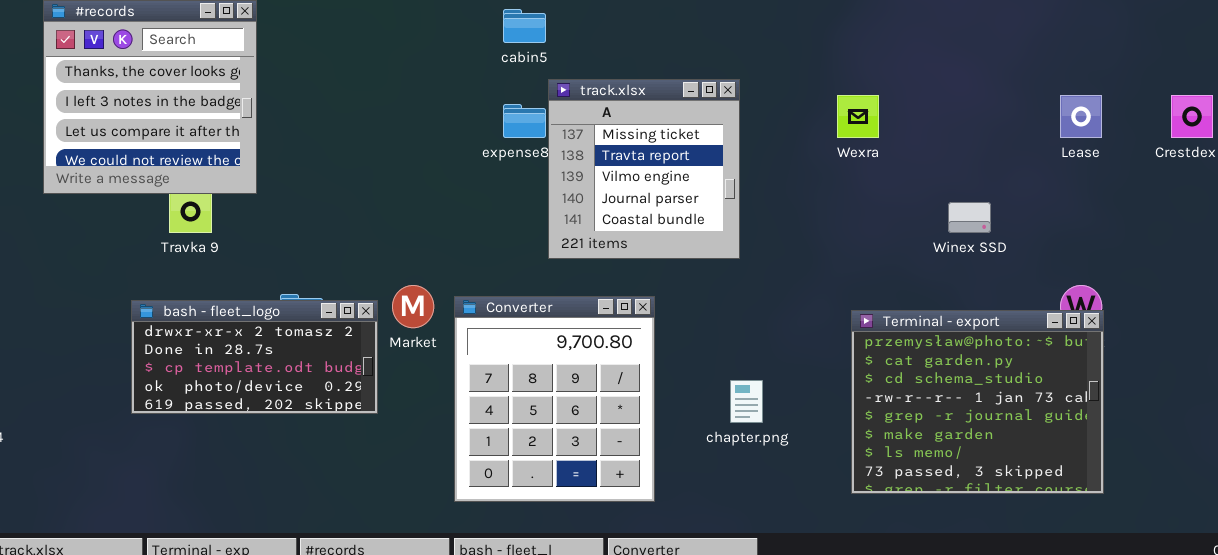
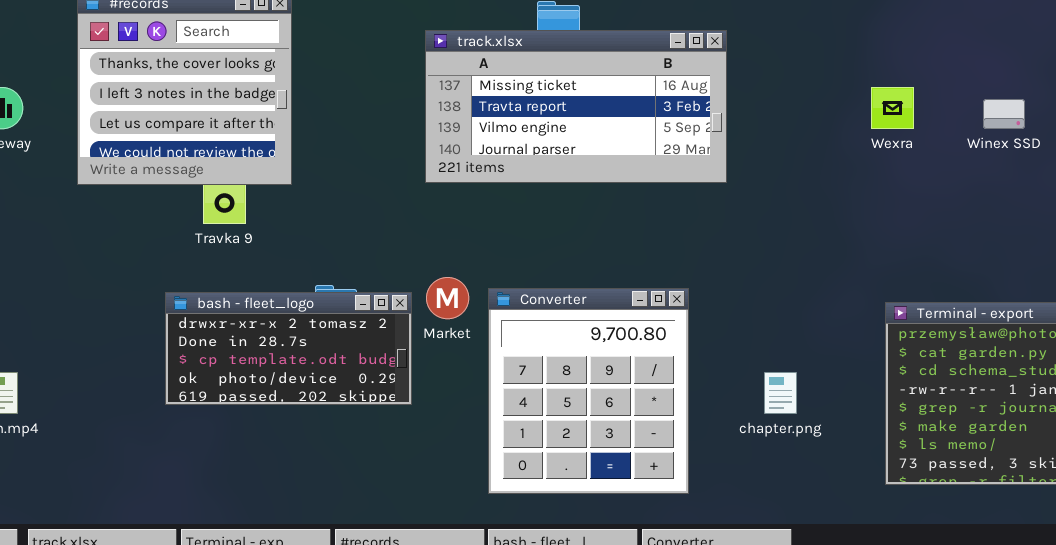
track.xlsx: [548,79,740,259] -> [425,30,727,183], moved, resized
Winex SSD: [948,202,991,233] -> [983,99,1025,129], moved

